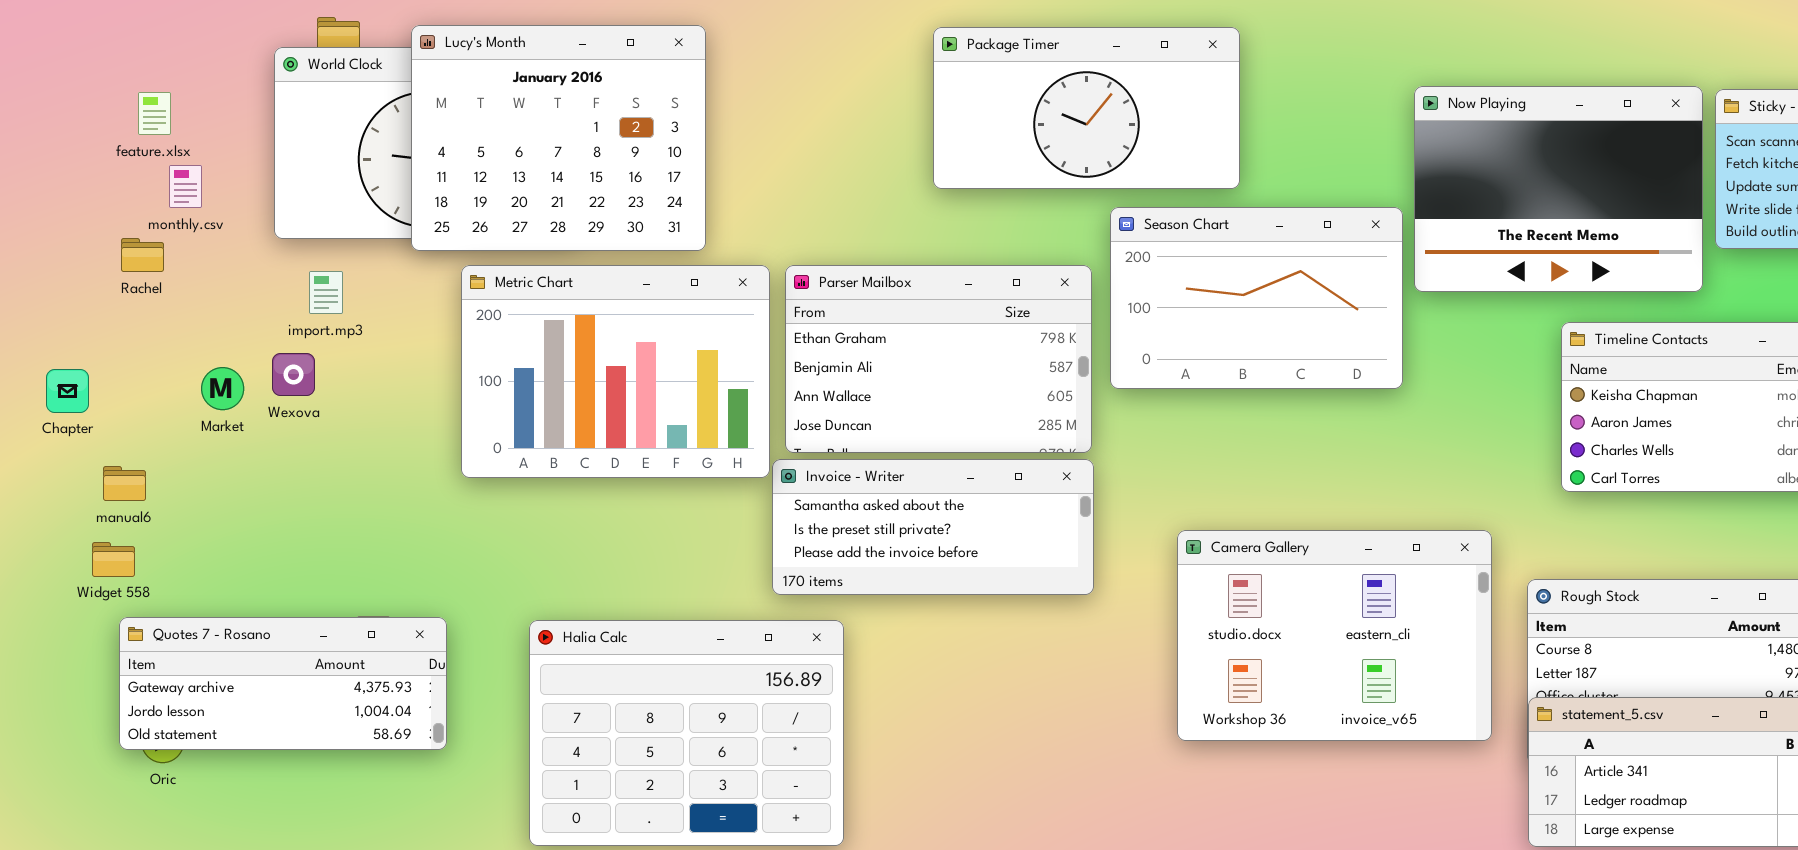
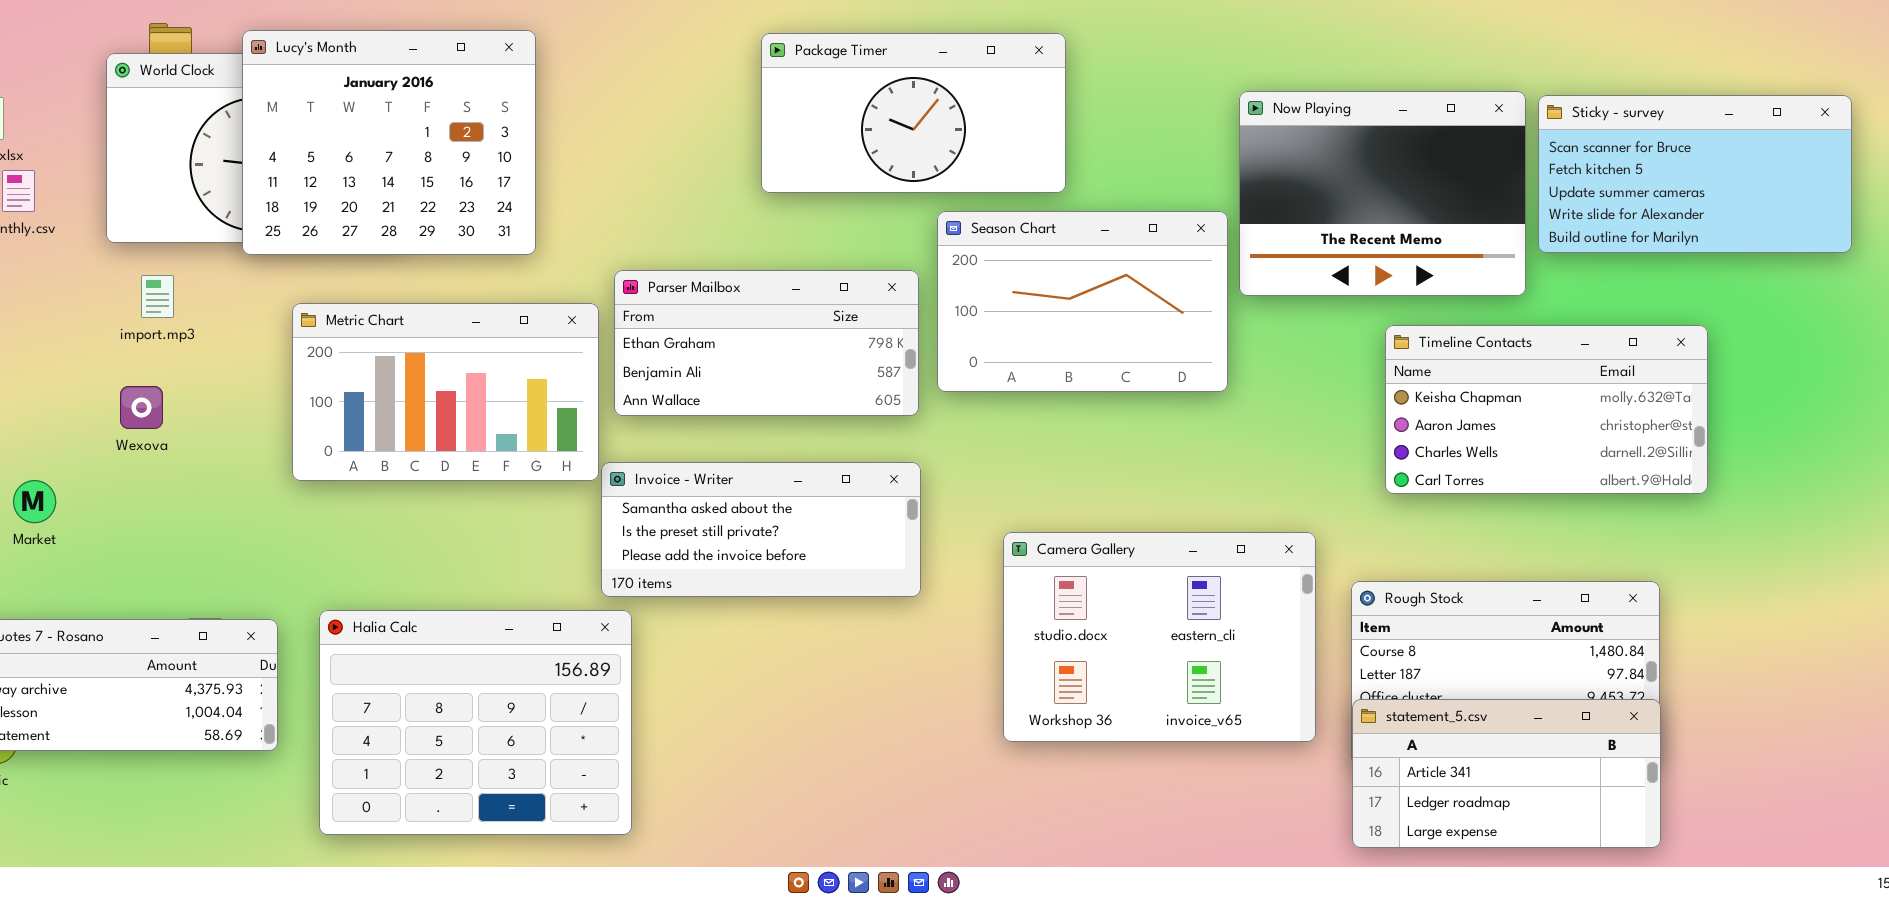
Metric Chart: [461,265,770,478] -> [292,303,599,481], resized
Parser Mailbox: [785,265,1092,453] -> [614,270,919,416], resized
Wexova: [272,353,315,396] -> [120,386,163,429], moved
Market: [201,367,244,410] -> [13,480,56,523], moved
Halia Calc: [529,620,844,846] -> [319,610,632,835], moved

